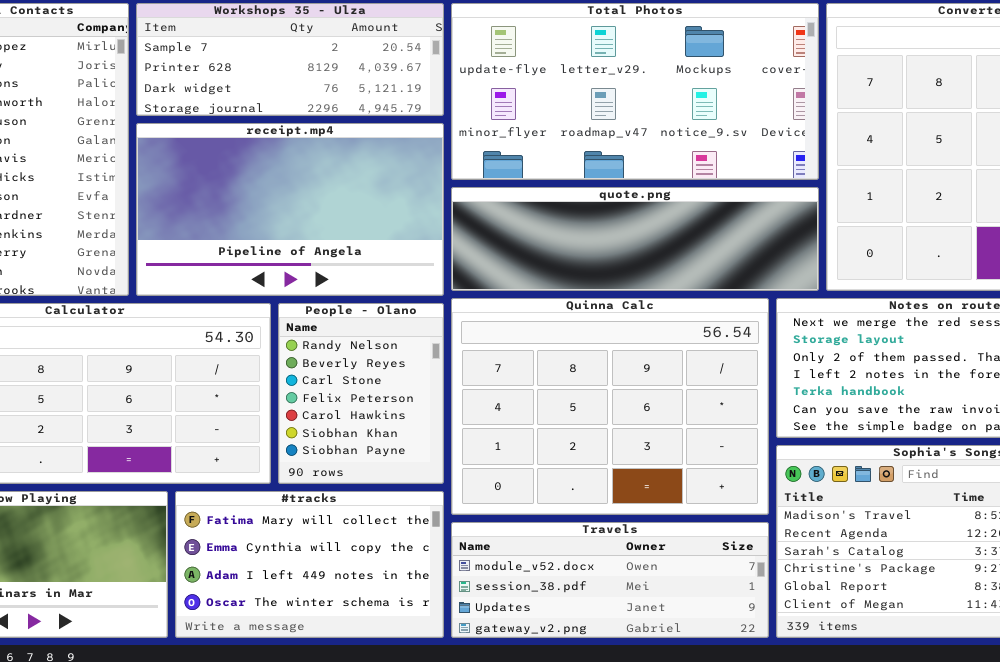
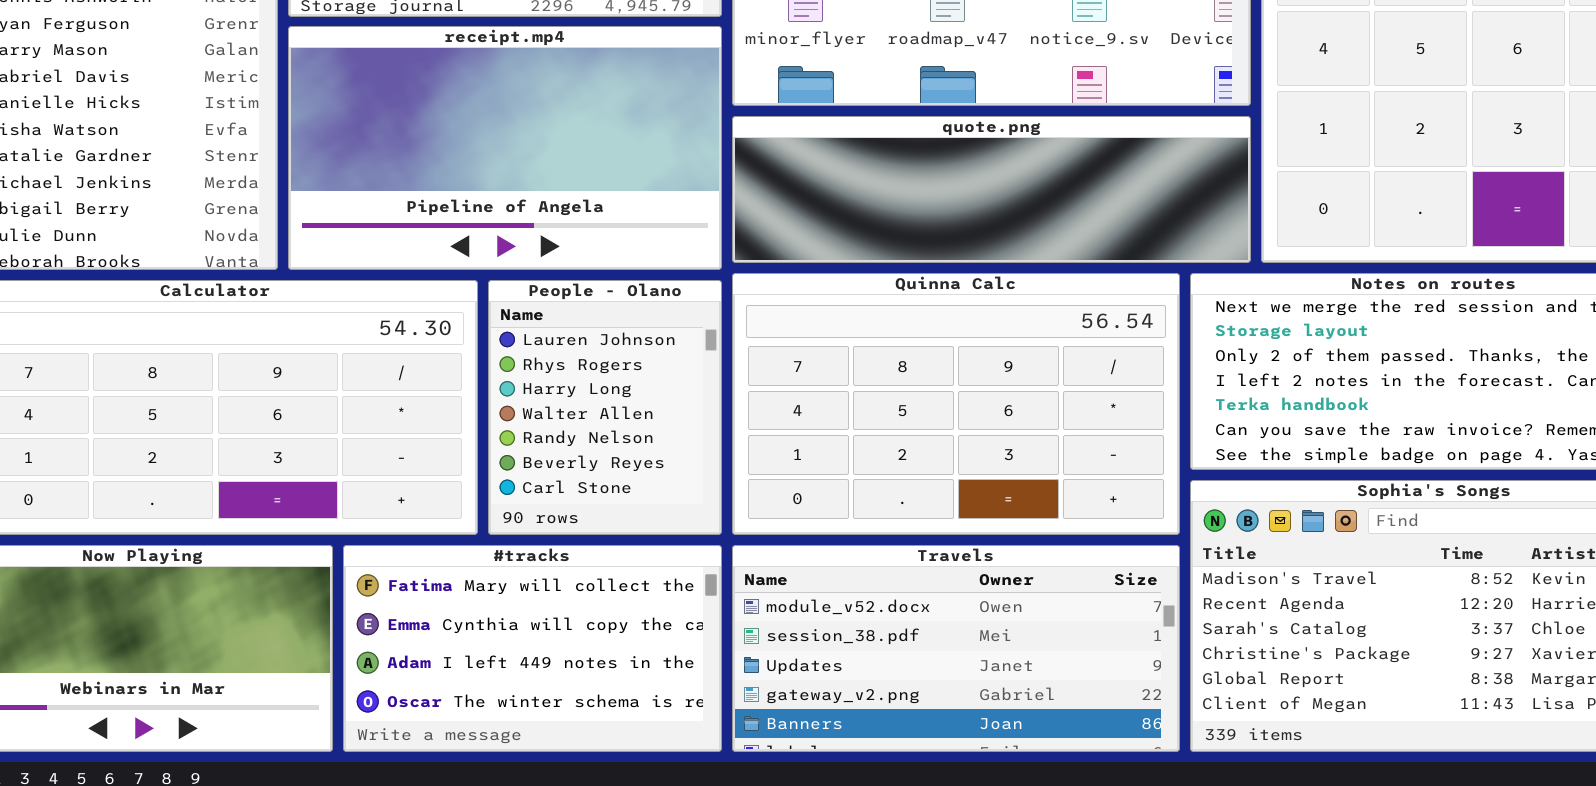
Quinna Calc: [451,298,769,515] -> [732,273,1180,535], resized
People - Olano: [278,303,444,484] -> [488,280,722,535], scrolled up 4 rows
Travels: [451,522,769,638] -> [732,545,1180,752], resized

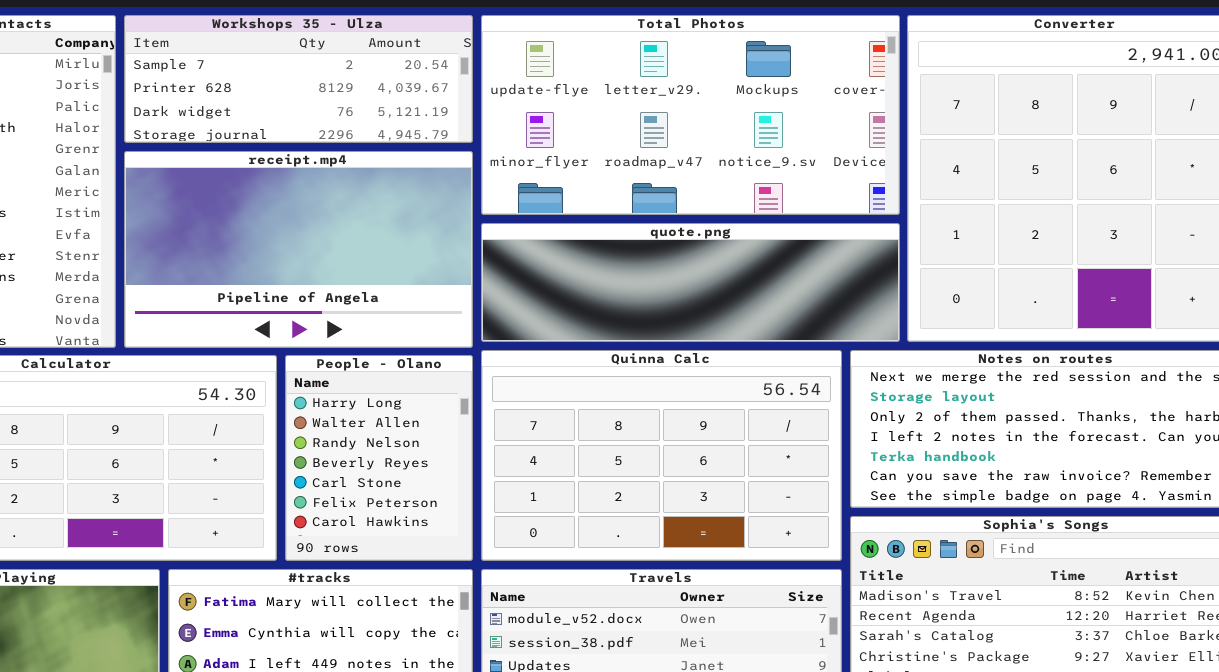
People - Olano: [488,280,722,535] -> [285,355,473,561], scrolled down 2 rows

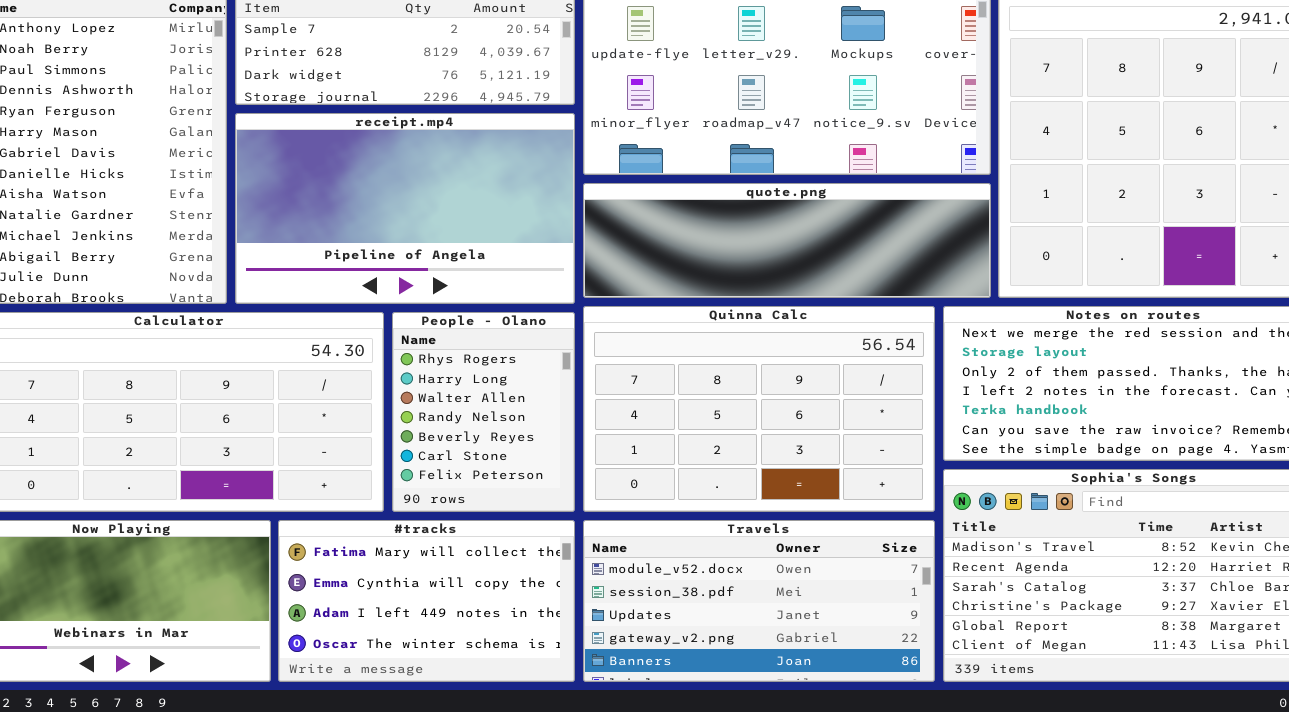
People - Olano: [285,355,473,561] -> [392,312,575,512], scrolled up 1 row

